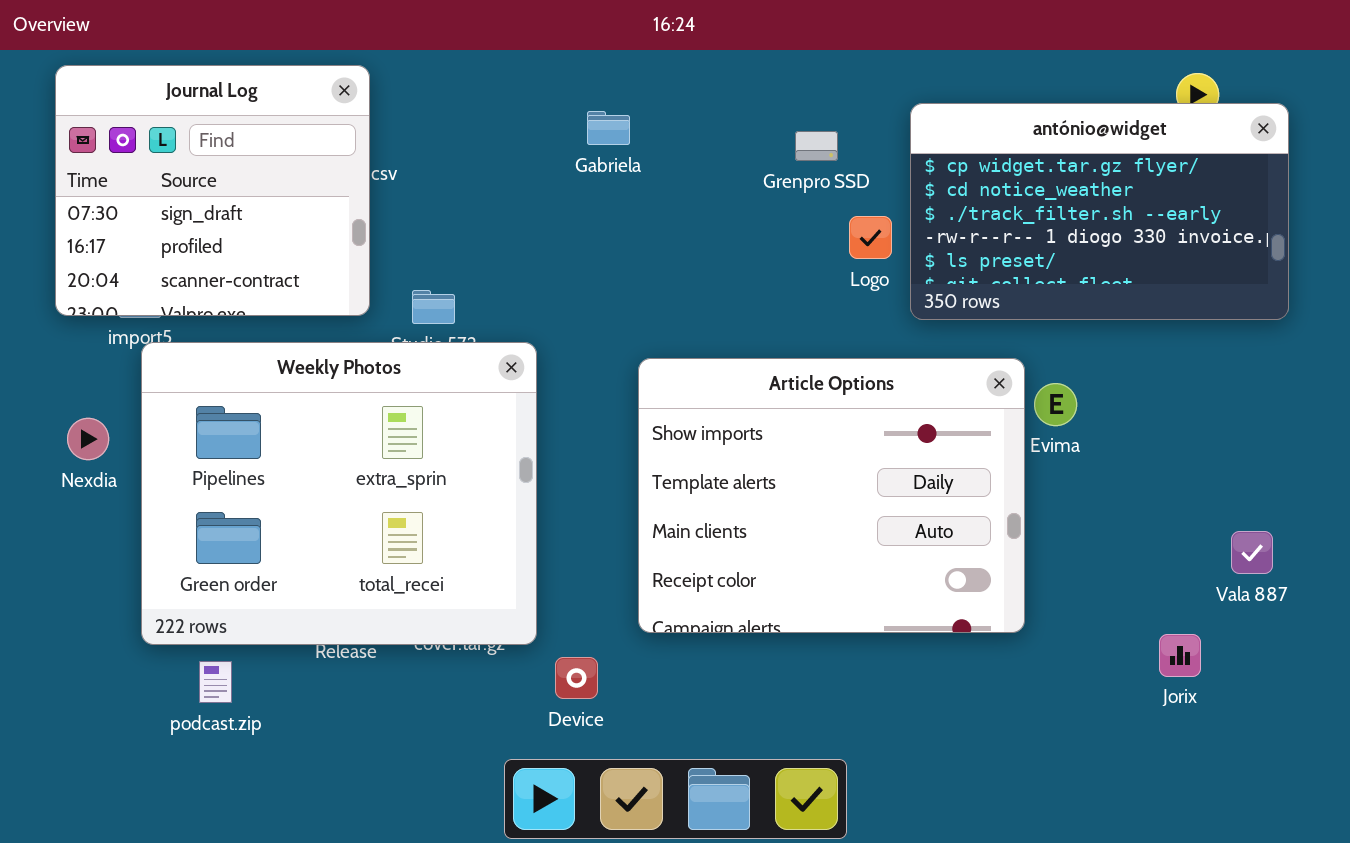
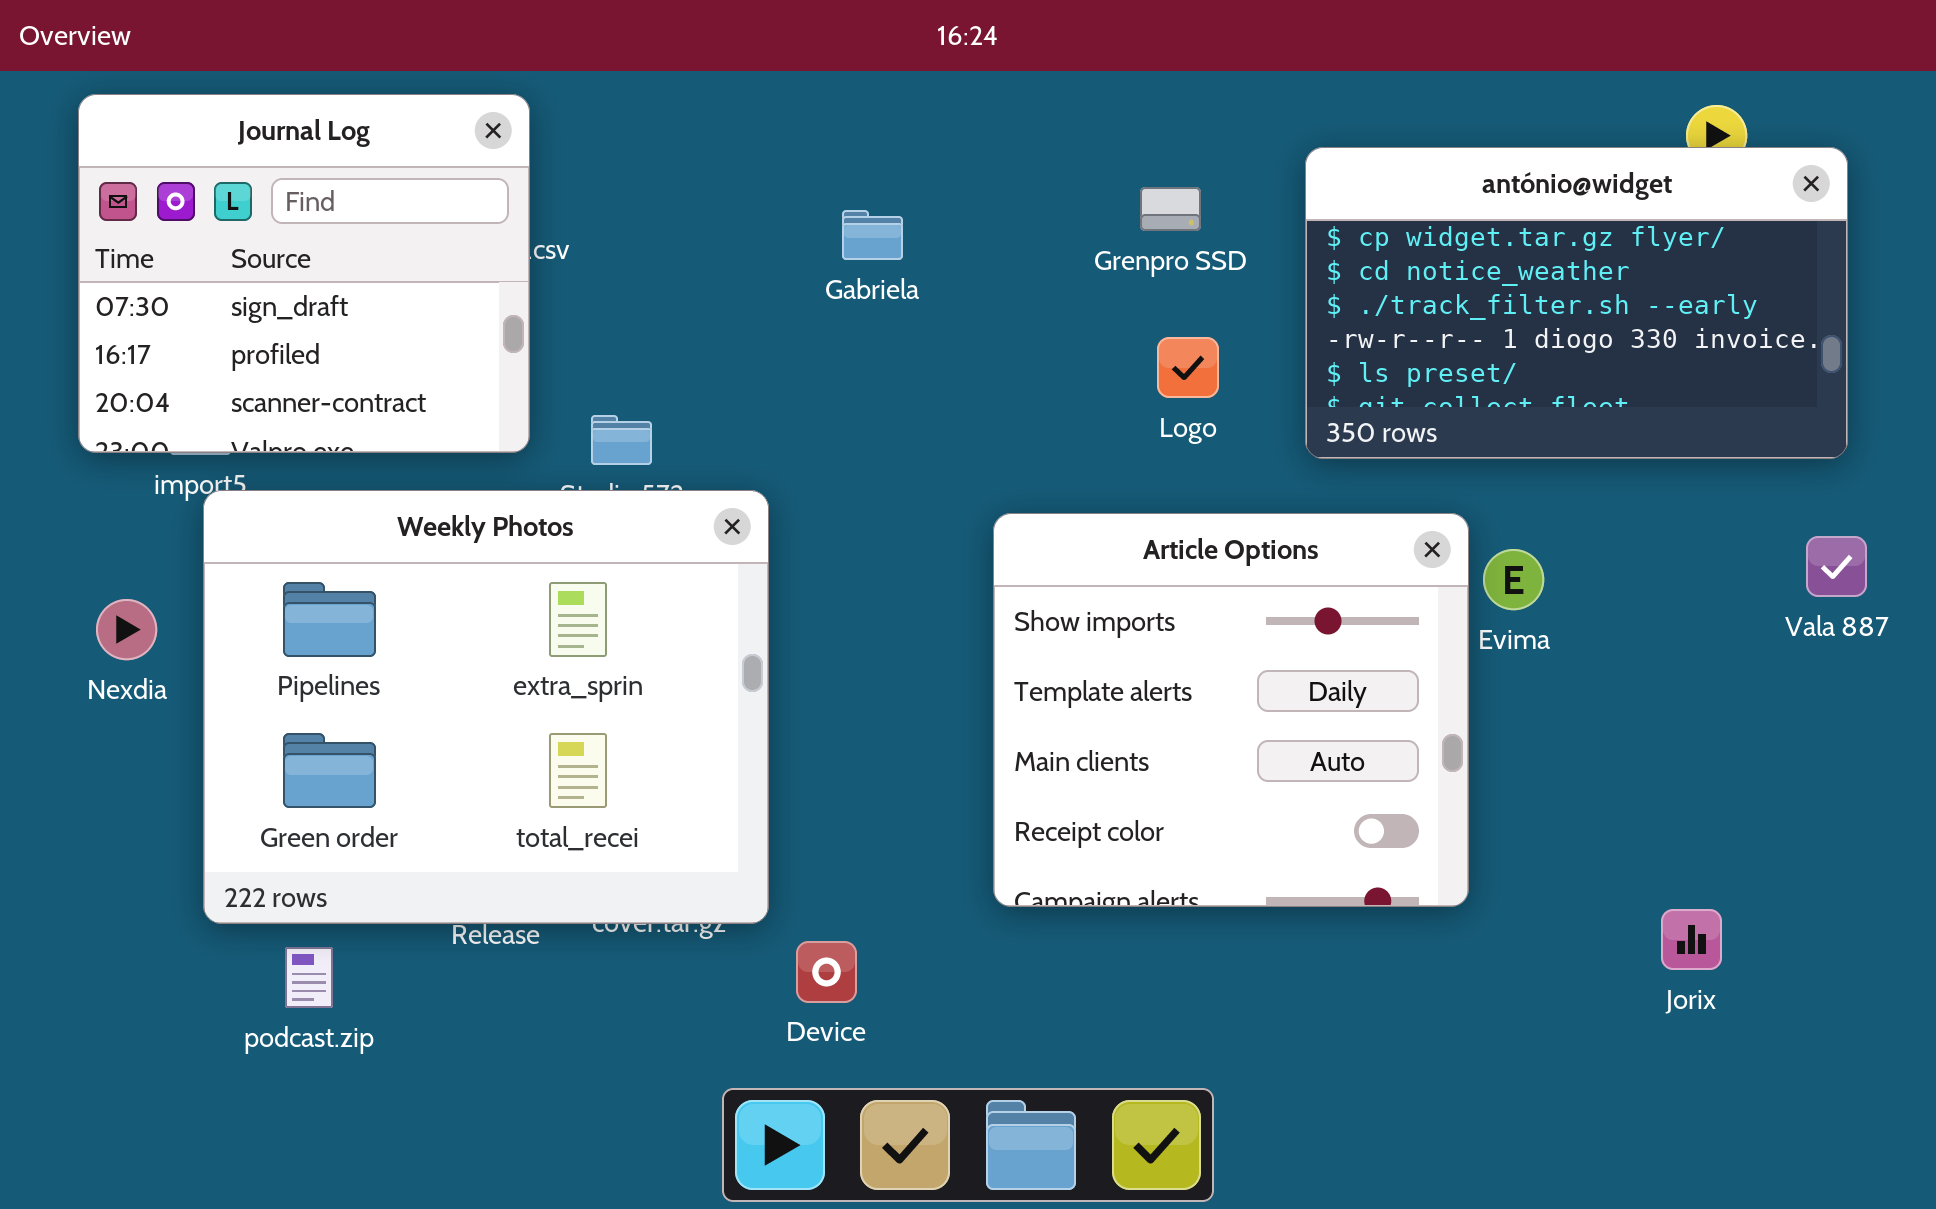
Gabriela: [587,111,630,145] -> [842,210,903,260], moved
Logo: [849,216,892,259] -> [1157,337,1219,398], moved
Article Options: [638,358,1025,633] -> [993,513,1469,907], resized
Vala 887: [1231,531,1273,574] -> [1806,536,1867,597], moved

